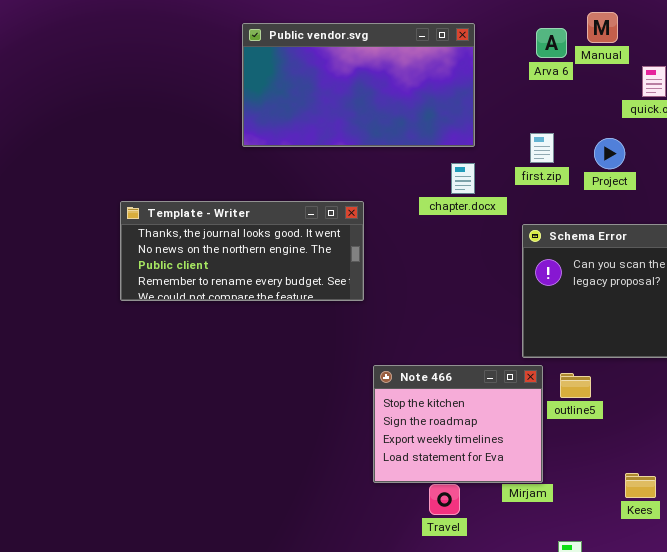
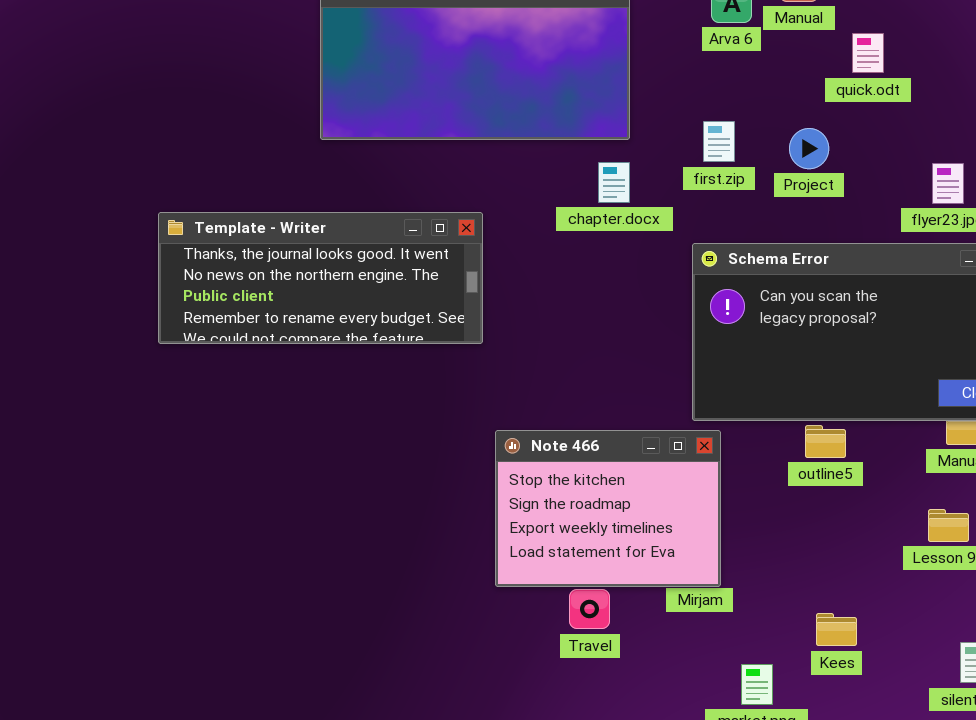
outline5: [560,373,591,398] -> [805,425,846,458], moved
Kees: [625,473,656,498] -> [816,613,857,646], moved

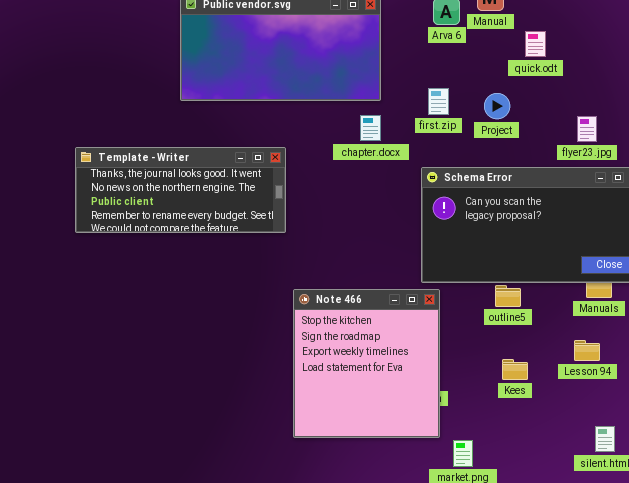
Note 466: [495,430,721,587] -> [293,289,440,438], resized
Kees: [816,613,857,646] -> [502,359,528,380], moved

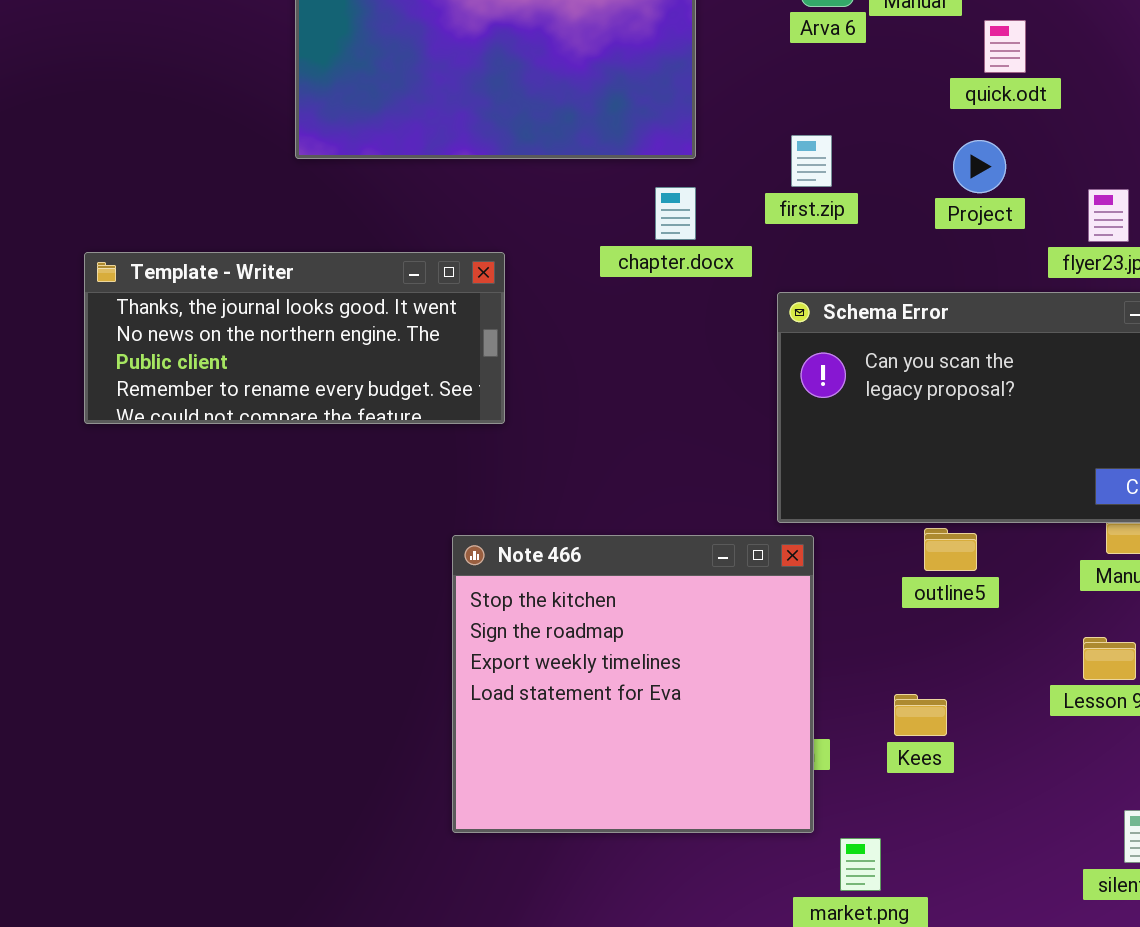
Project: [484,93,510,119] -> [953,140,1006,193], moved
Note 466: [293,289,440,438] -> [452,535,814,833], resized
Kees: [502,359,528,380] -> [894,694,947,736], moved

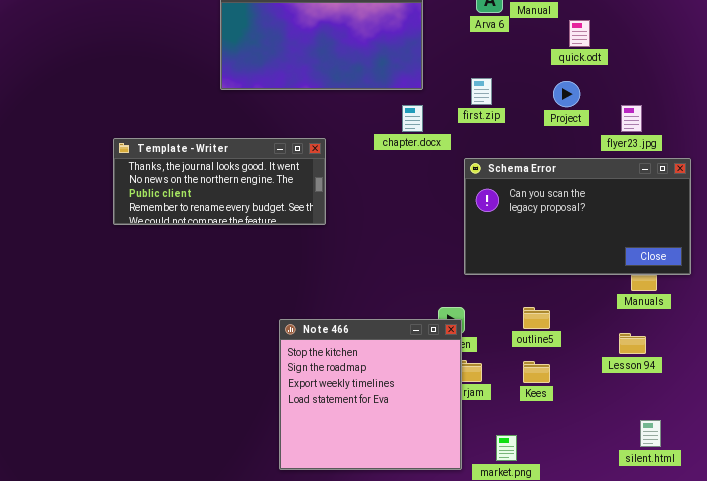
outline5: [924,528,977,571] -> [523,307,550,329], moved
Note 466: [452,535,814,833] -> [279,319,462,470], moved

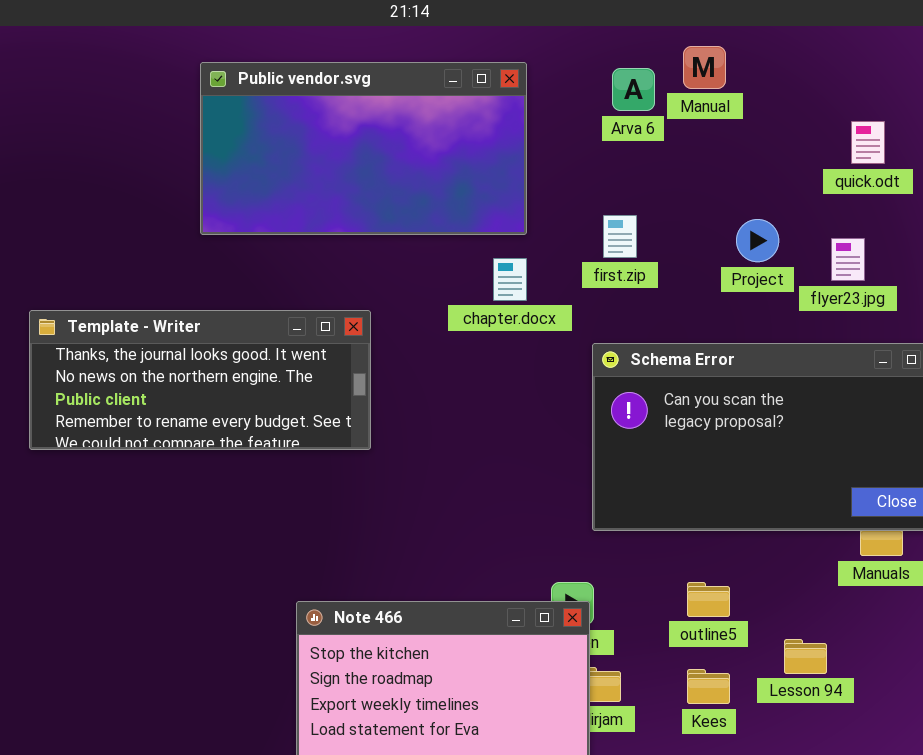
quick.odt: [569,20,590,47] -> [851,121,885,164], moved
flyer23.jpg: [621,105,642,132] -> [831,238,865,281], moved
Lesson 94: [619,333,646,354] -> [784,639,827,674], moved

